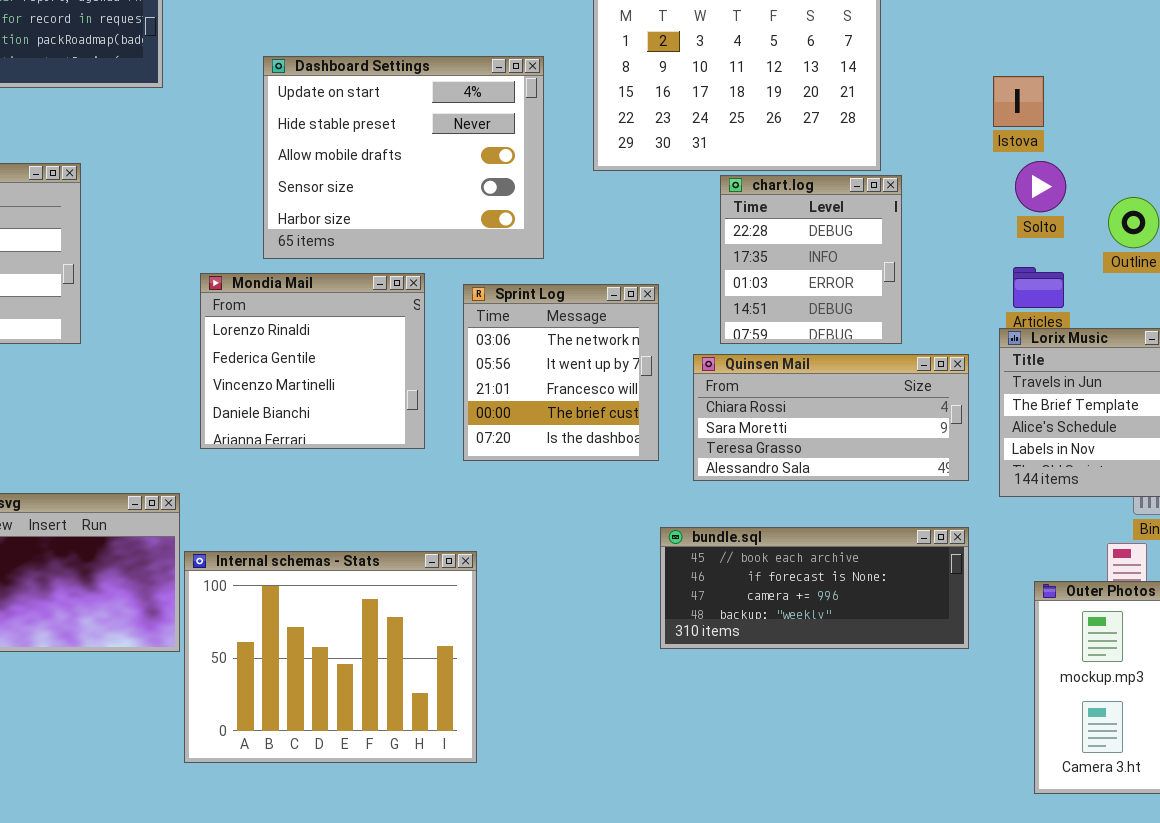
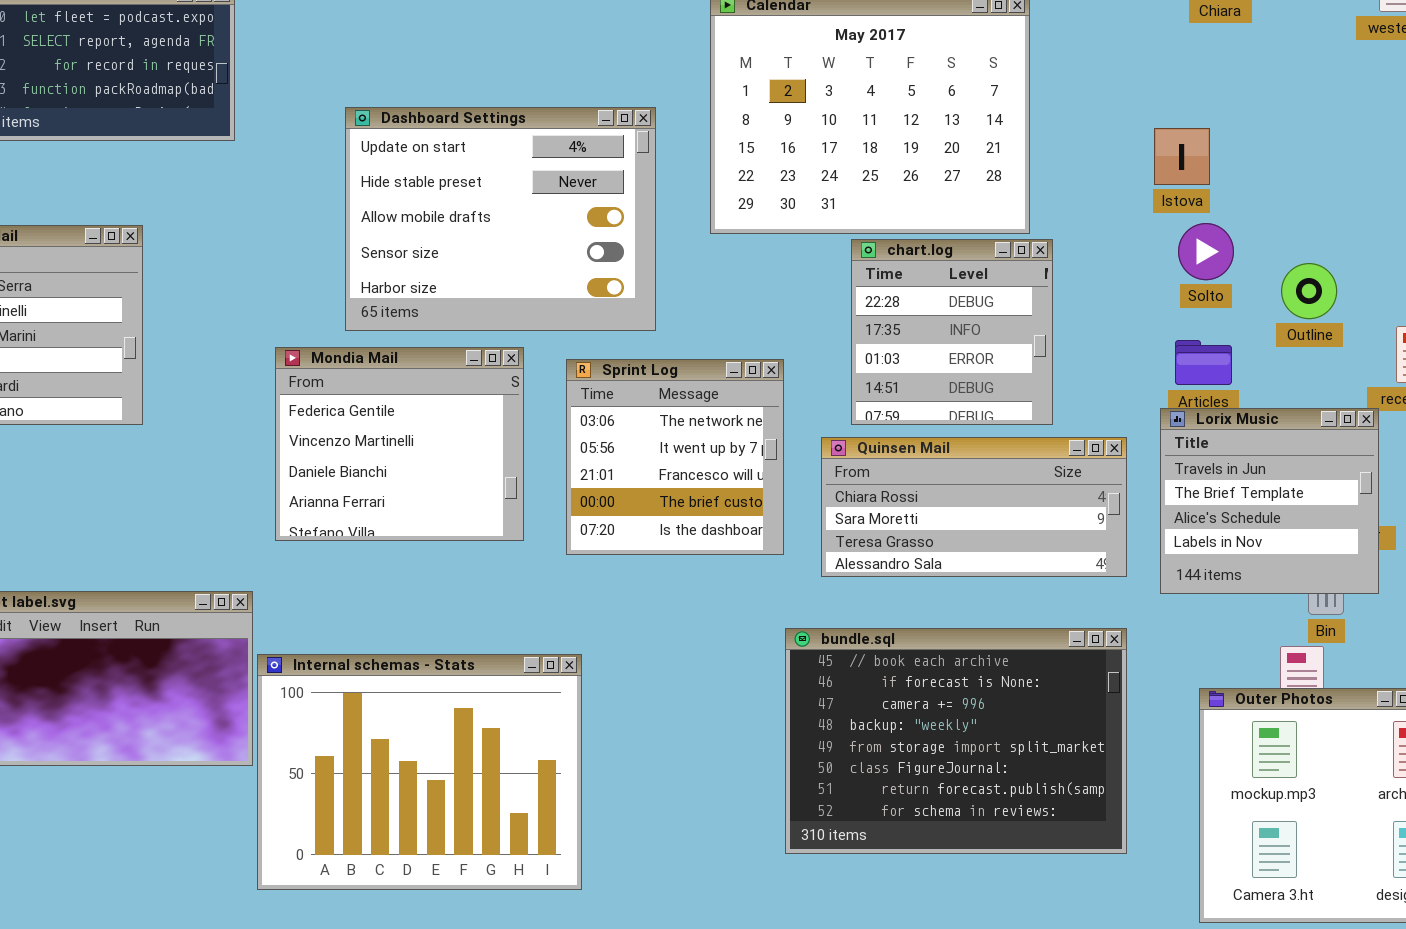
Mondia Mail: [200,273,425,449] -> [275,347,524,541], scrolled down 1 row
bundle.sql: [660,527,969,649] -> [785,628,1127,854], resized

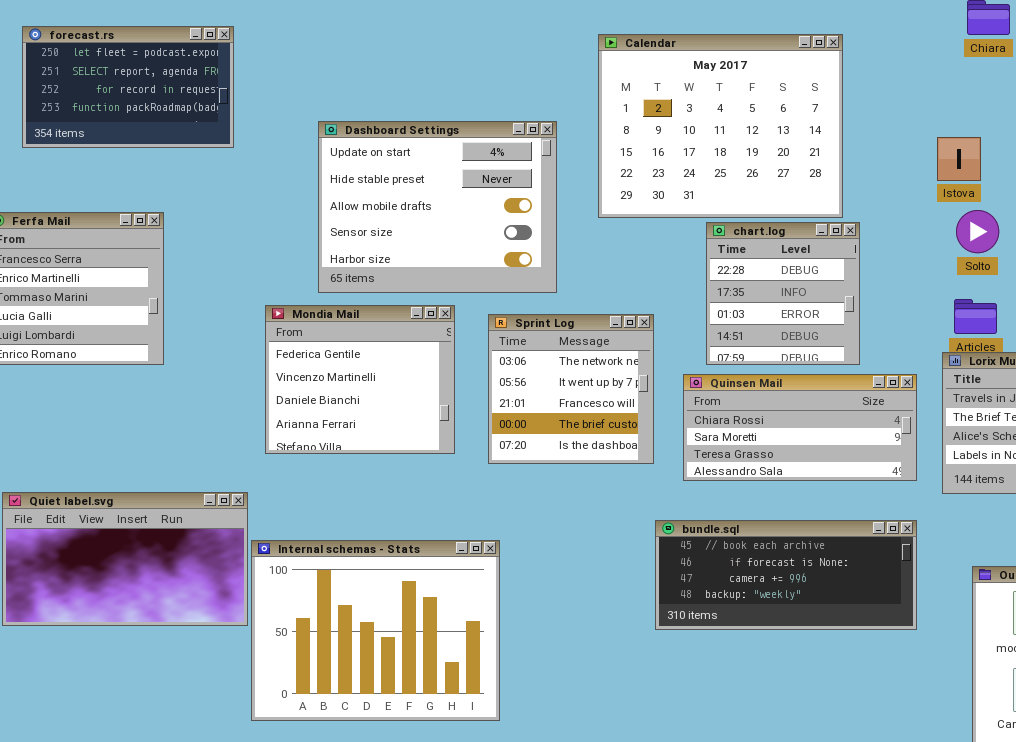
bundle.sql: [785,628,1127,854] -> [655,520,917,630], resized

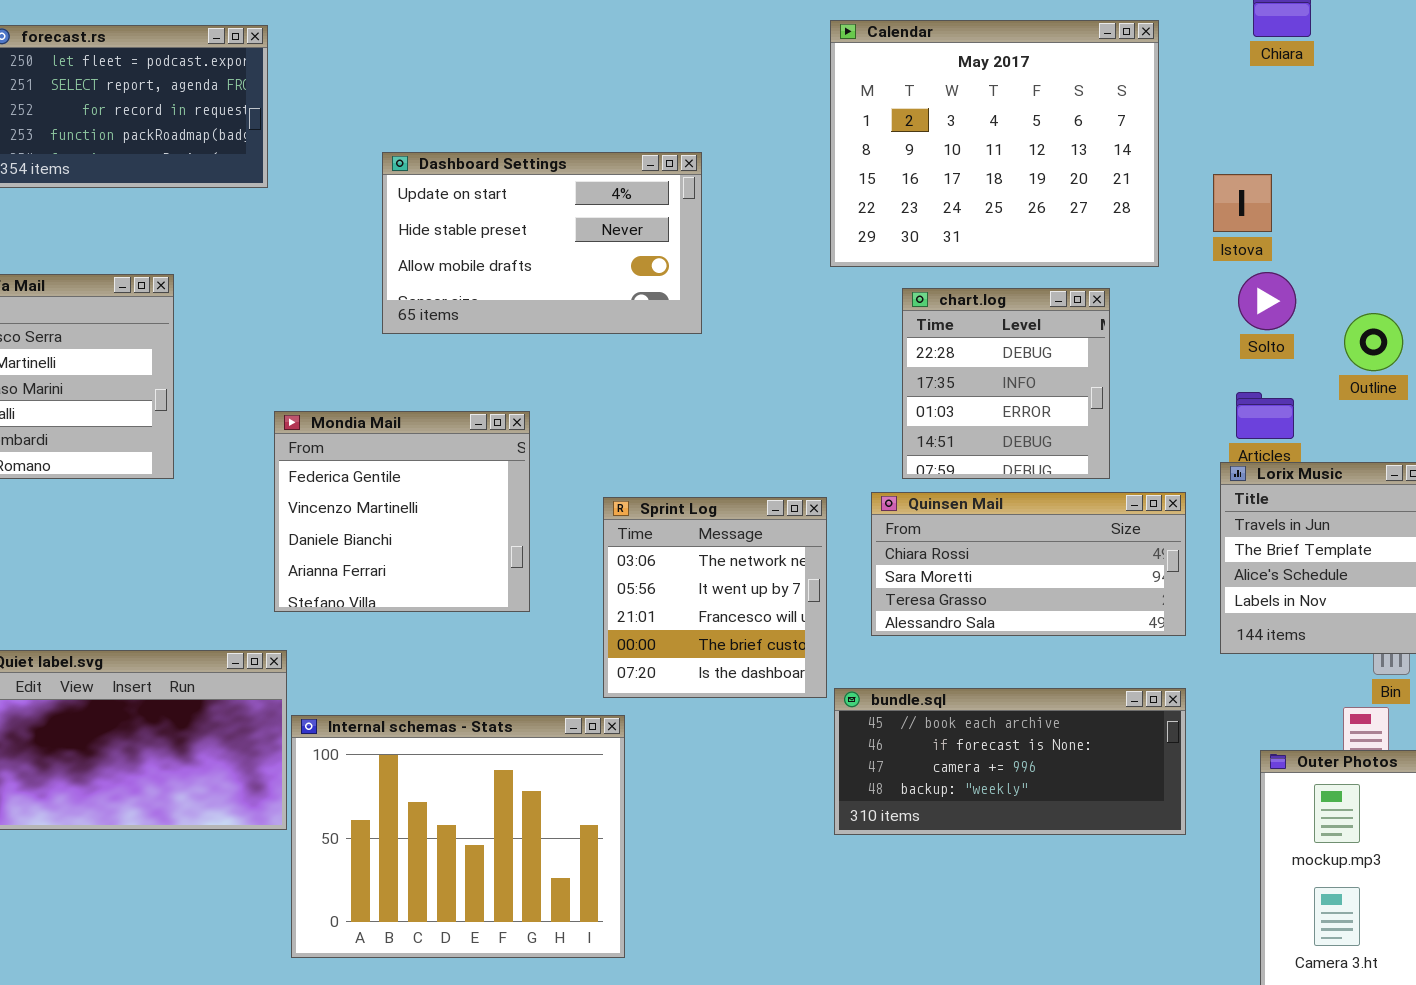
Calendar: [598,34,843,218] -> [830,20,1159,267], moved
Dashboard Settings: [318,121,557,293] -> [382,152,702,334], resized
Mondia Mail: [265,305,455,454] -> [274,411,530,612], moved
Sprint Log: [488,314,654,464] -> [603,497,827,698], moved

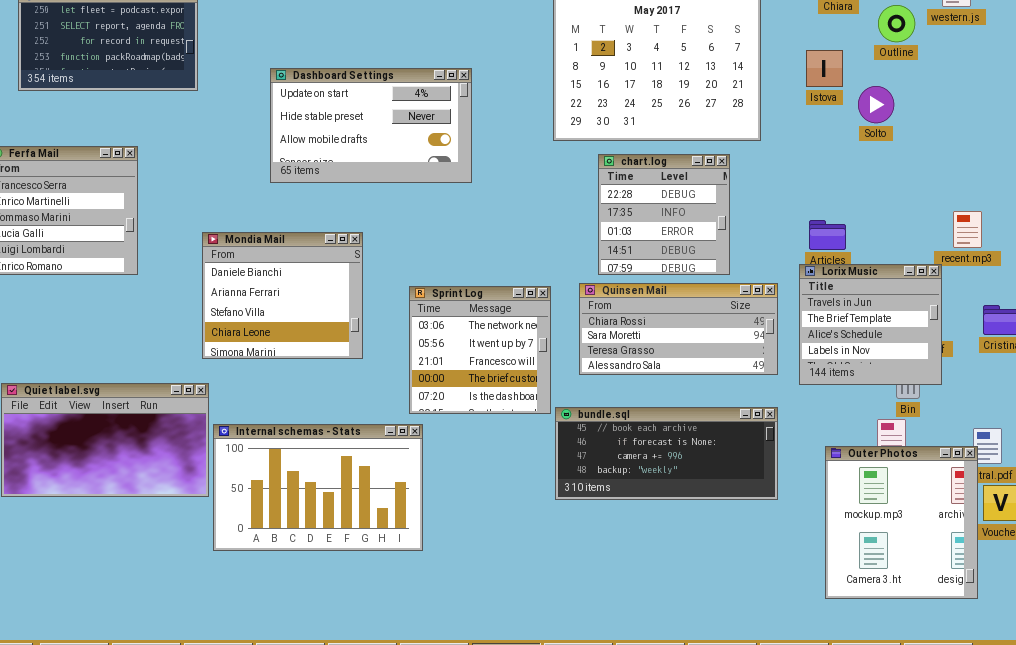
Istova: [1213,174,1272,232] -> [806,50,843,87], moved
Solto: [1238,272,1296,330] -> [858,86,894,123], moved
Outline: [1344,313,1403,371] -> [878,5,915,42], moved
Mondia Mail: [274,411,530,612] -> [202,232,363,359], scrolled down 2 rows
Internal schemas - Stats: [291,715,625,958] -> [213,424,423,551], resized

